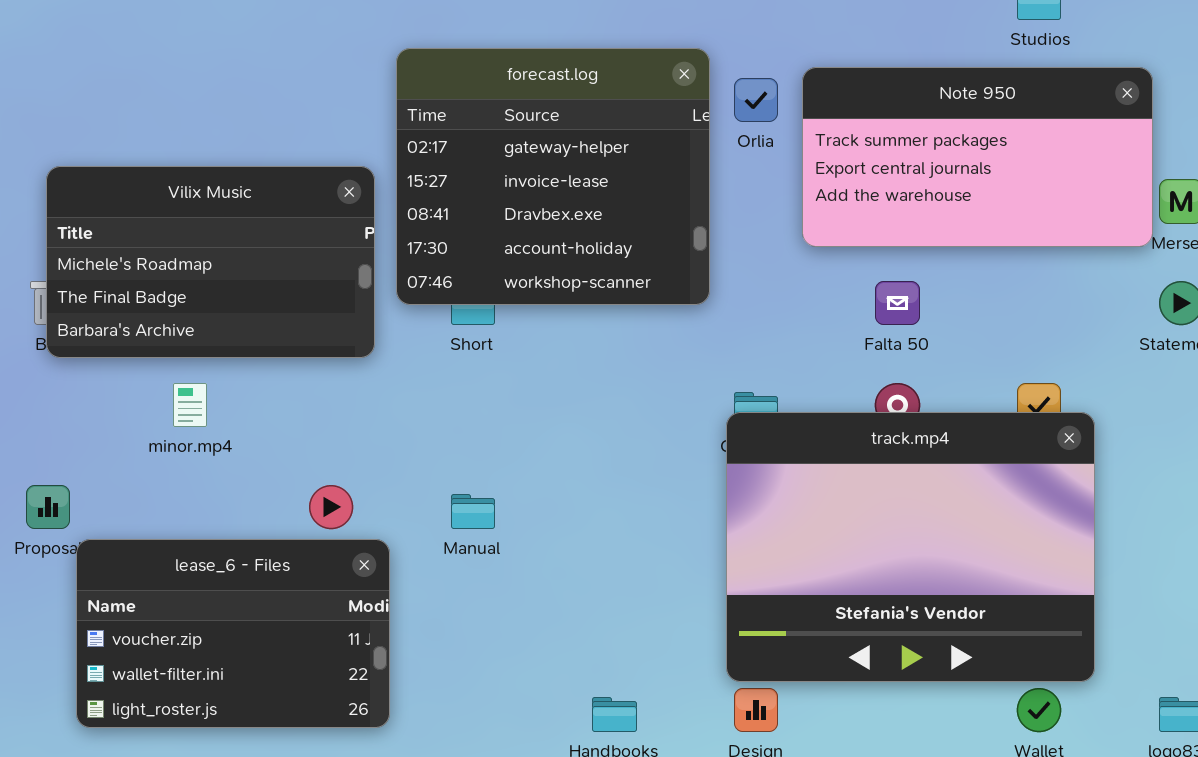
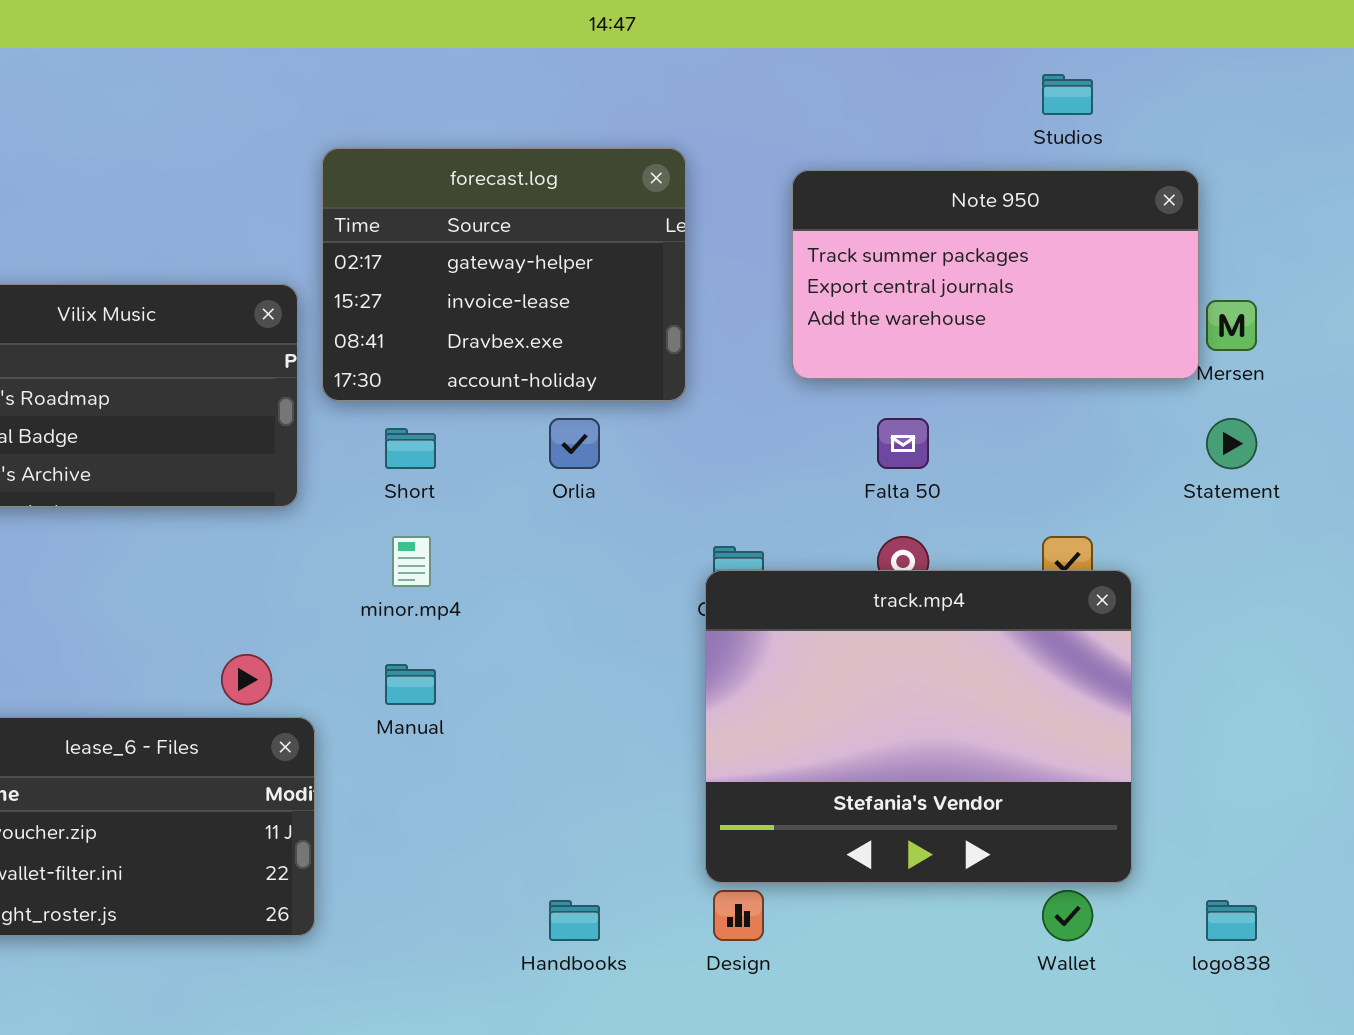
forecast.log: [396,48,710,305] -> [322,148,686,401], resized
Orlia: [734,78,778,122] -> [549,418,600,469], moved
minor.mp4: [173,383,207,427] -> [392,536,431,587], moved

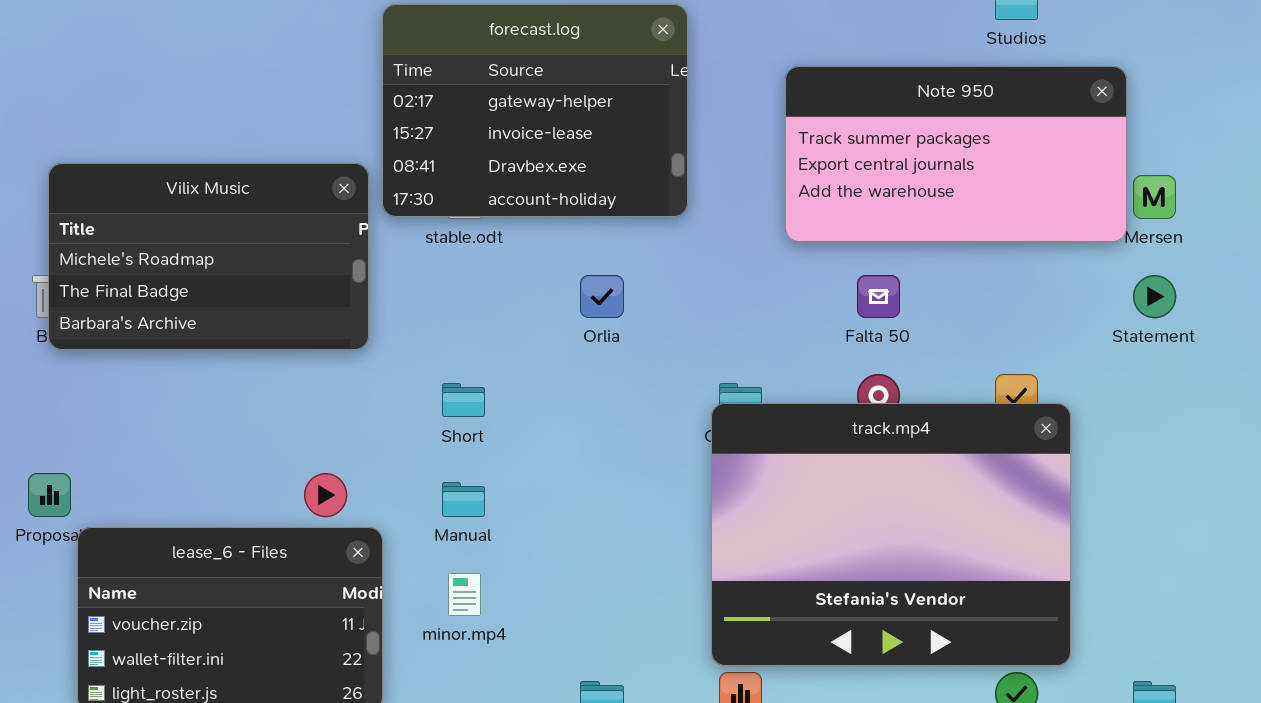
forecast.log: [322,148,686,401] -> [382,4,688,217], moved
Short: [385,428,436,469] -> [442,383,485,417], moved
minor.mp4: [392,536,431,587] -> [448,573,481,616], moved

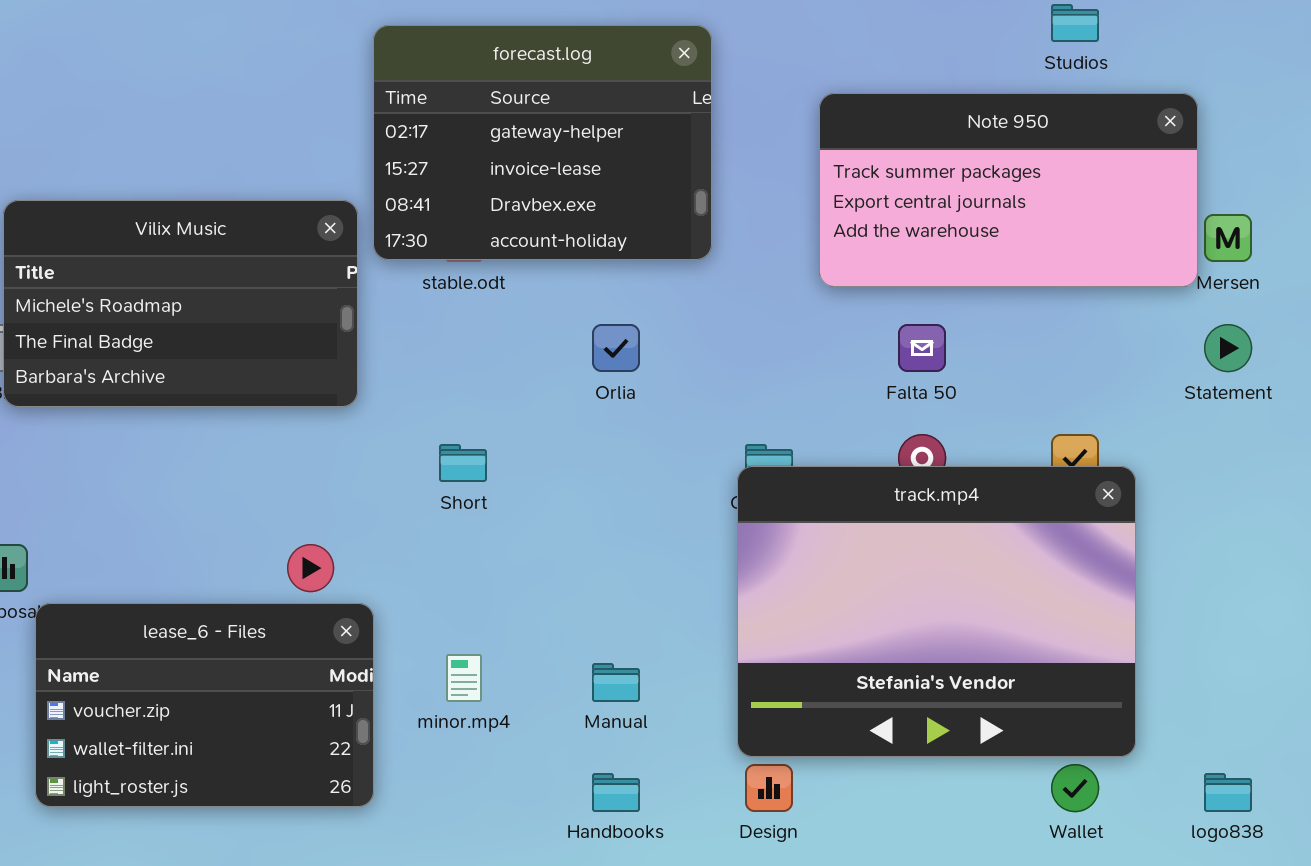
Manual: [442,482,485,517] -> [592,663,640,702], moved

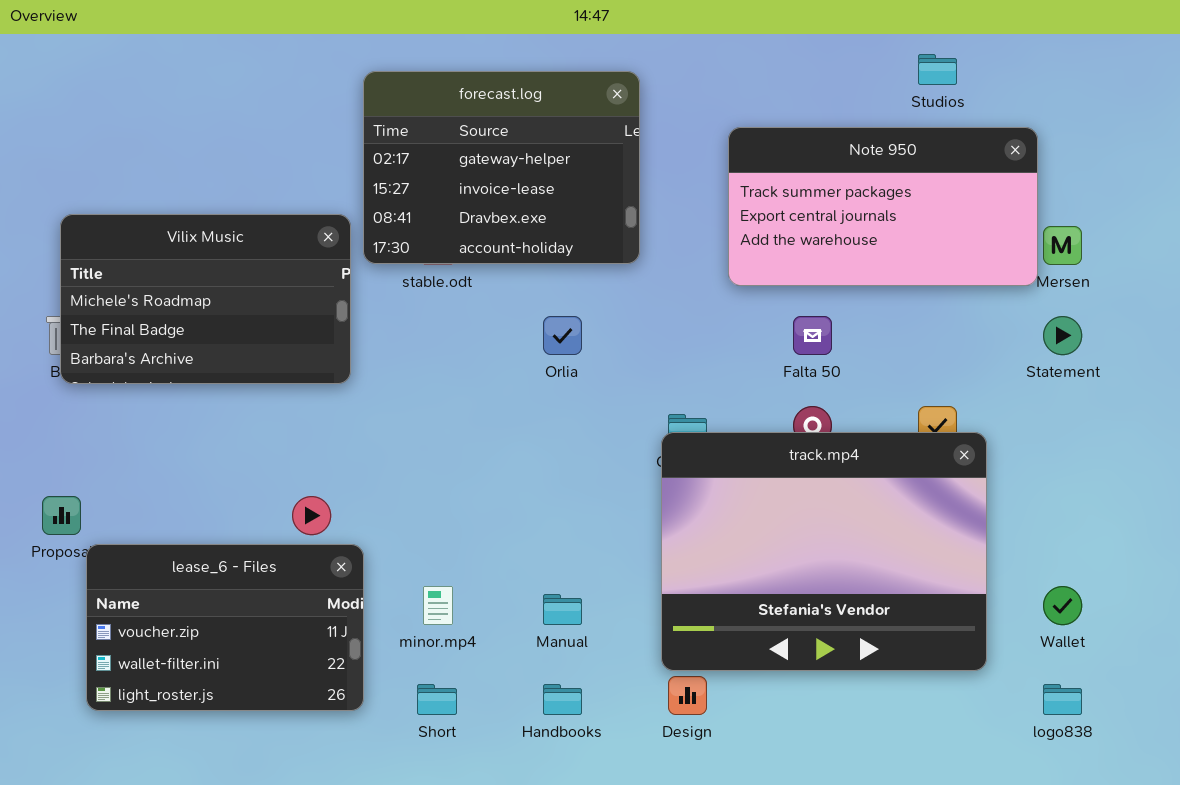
Short: [439,444,487,482] -> [417,684,457,715], moved
Wallet: [1051,764,1099,812] -> [1043,586,1082,625], moved

